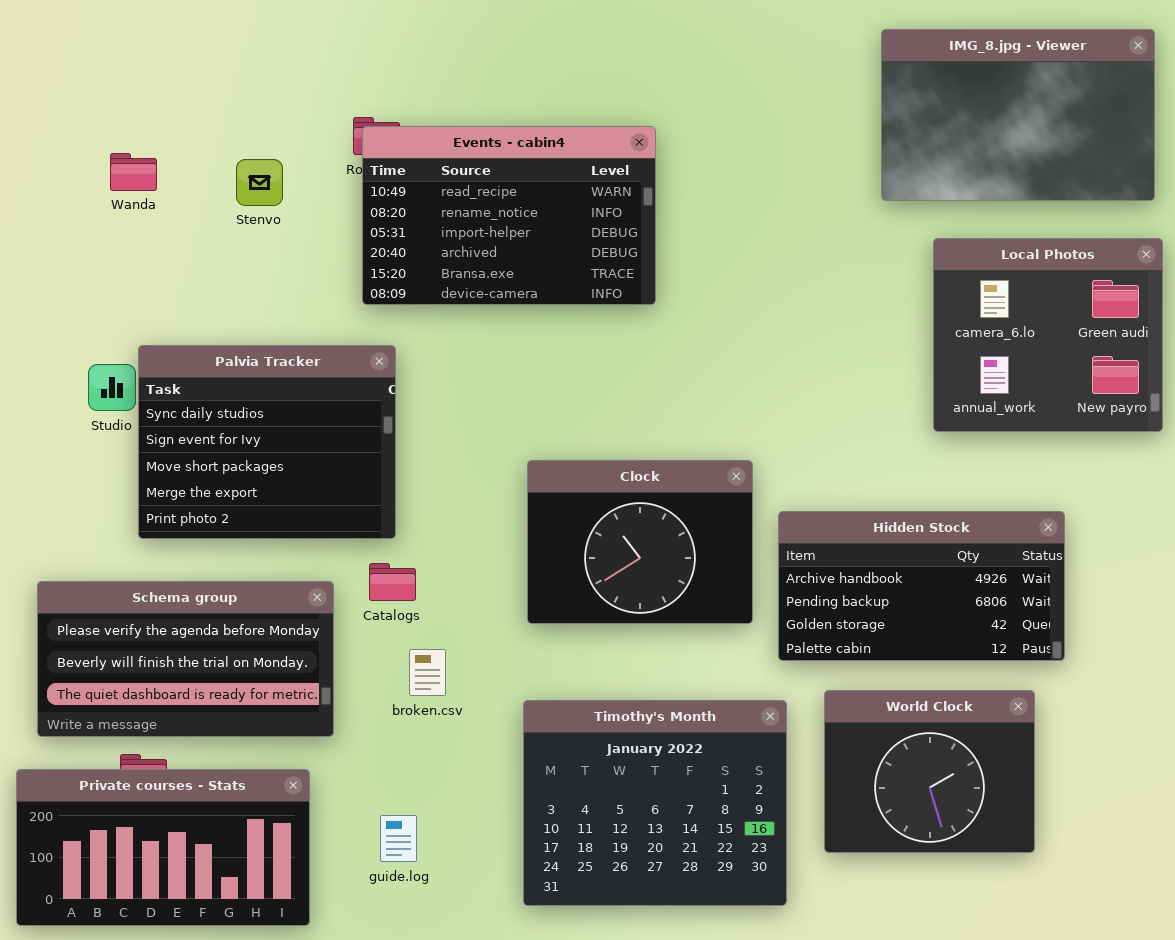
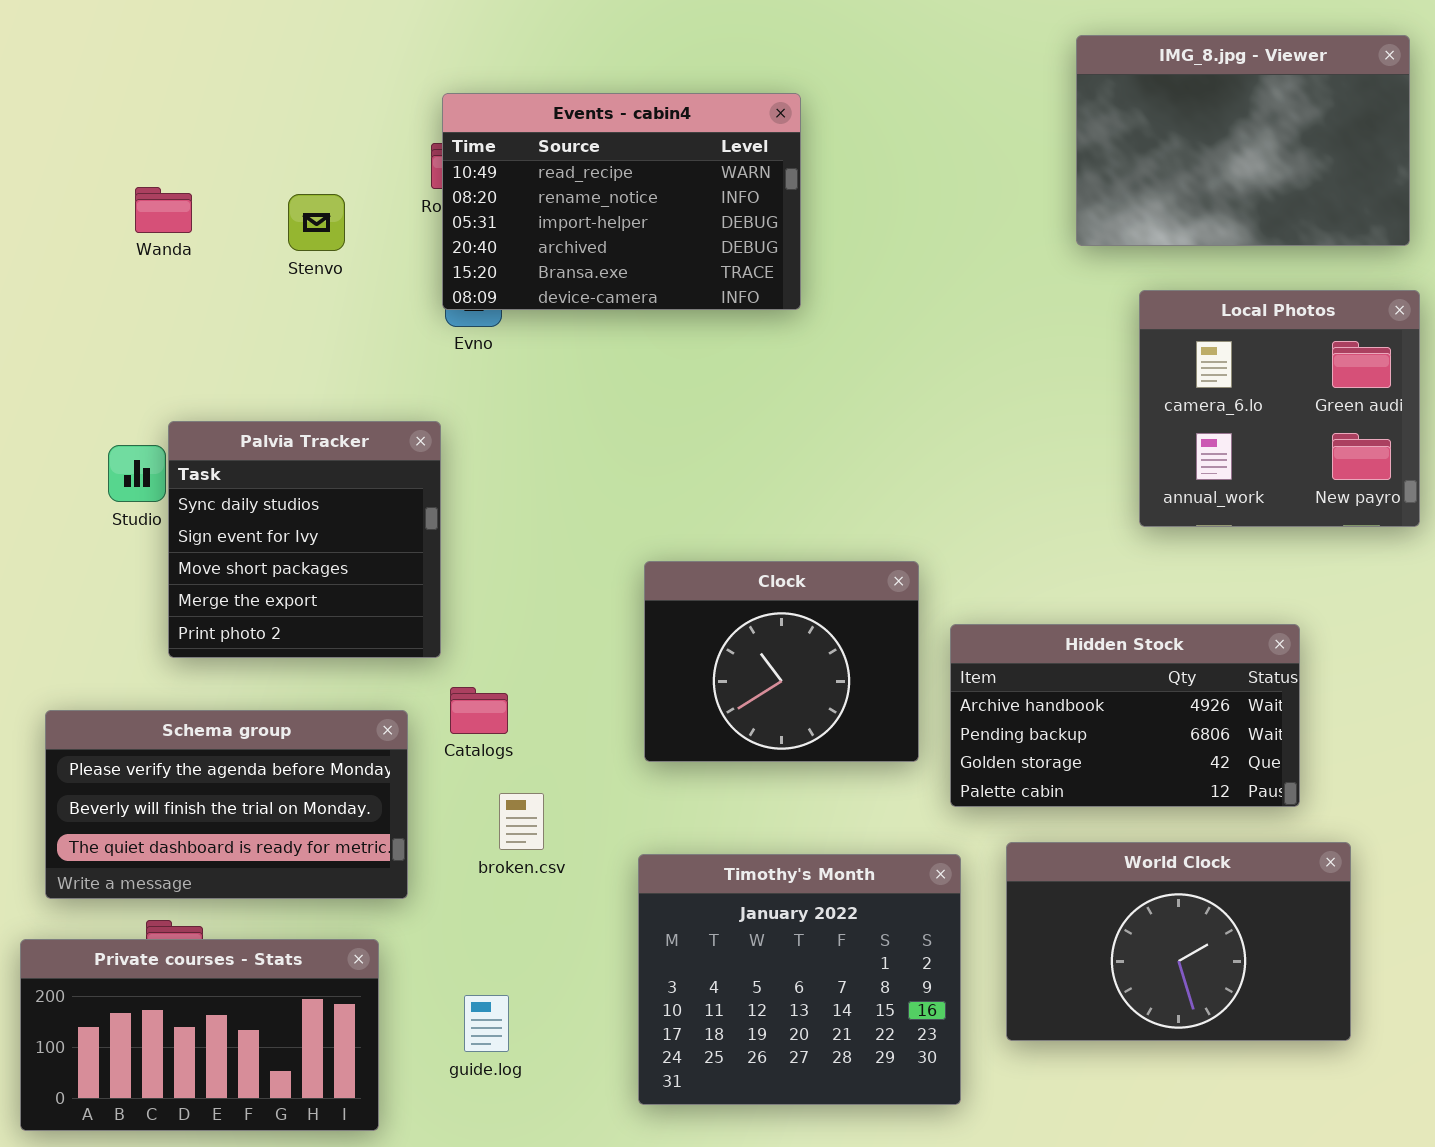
Events - cabin4: [362,126,656,305] -> [442,93,801,310], moved
Palvia Tracker: [138,345,396,539] -> [168,421,441,658], resized
World Clock: [824,690,1035,853] -> [1006,842,1351,1041], resized

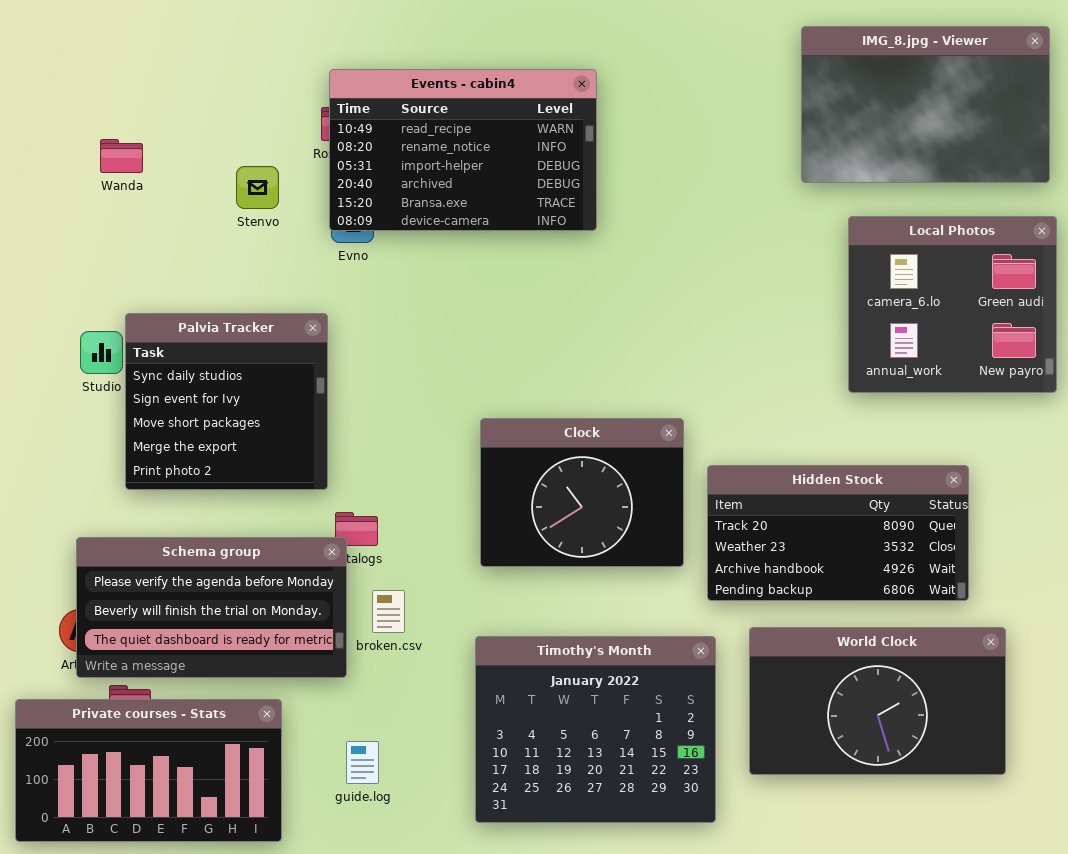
Stenvo: [288,194,345,251] -> [236,166,279,209], moved
Hidden Stock: [950,624,1300,807] -> [707,465,969,601], scrolled up 2 rows
Schema group: [45,710,408,899] -> [76,537,347,678], moved

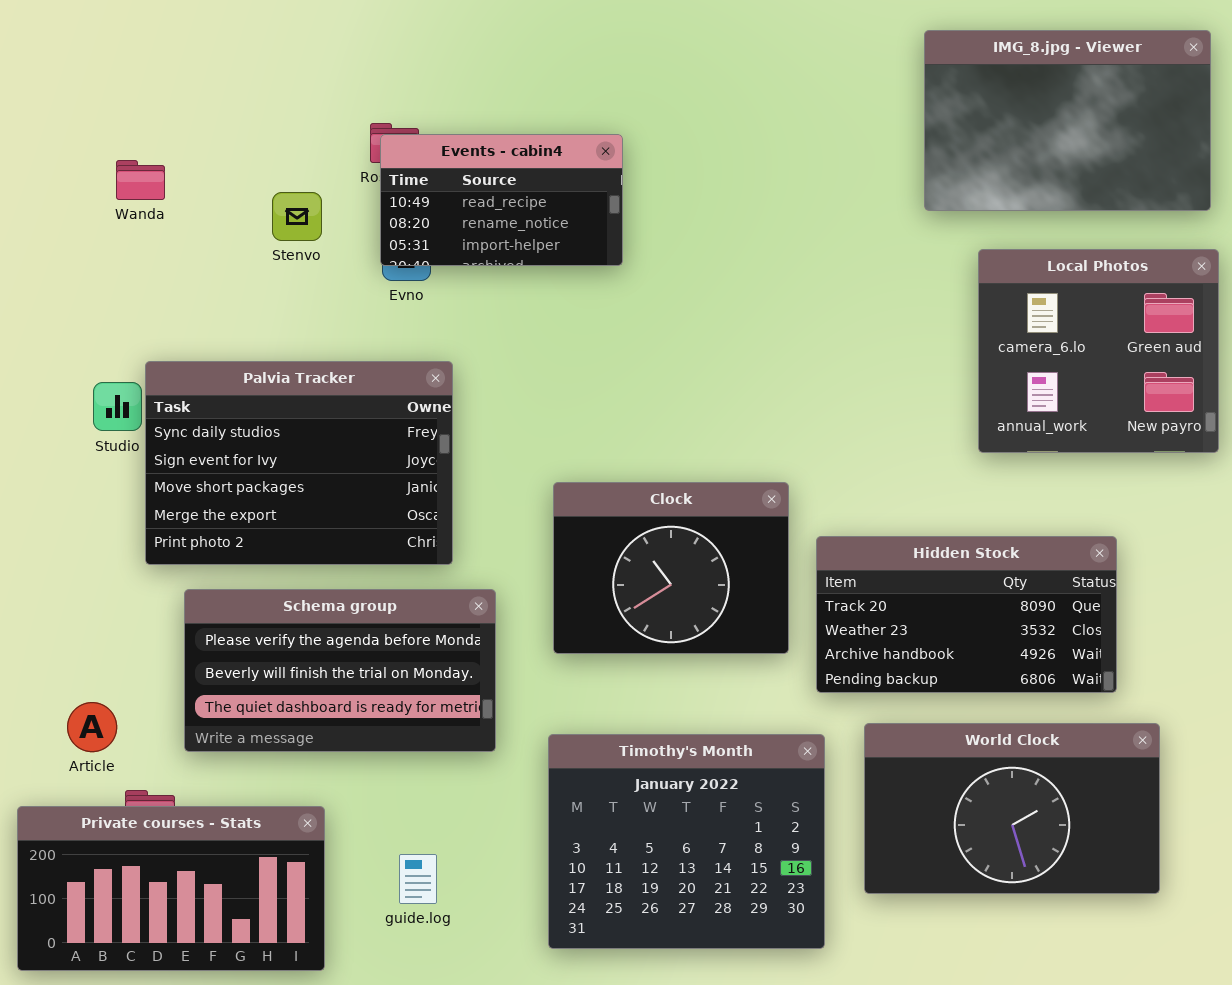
Events - cabin4: [329,69,597,231] -> [380,134,623,266], resized
Palvia Tracker: [125,313,328,490] -> [145,361,453,565], resized
Schema group: [76,537,347,678] -> [184,589,496,752], moved

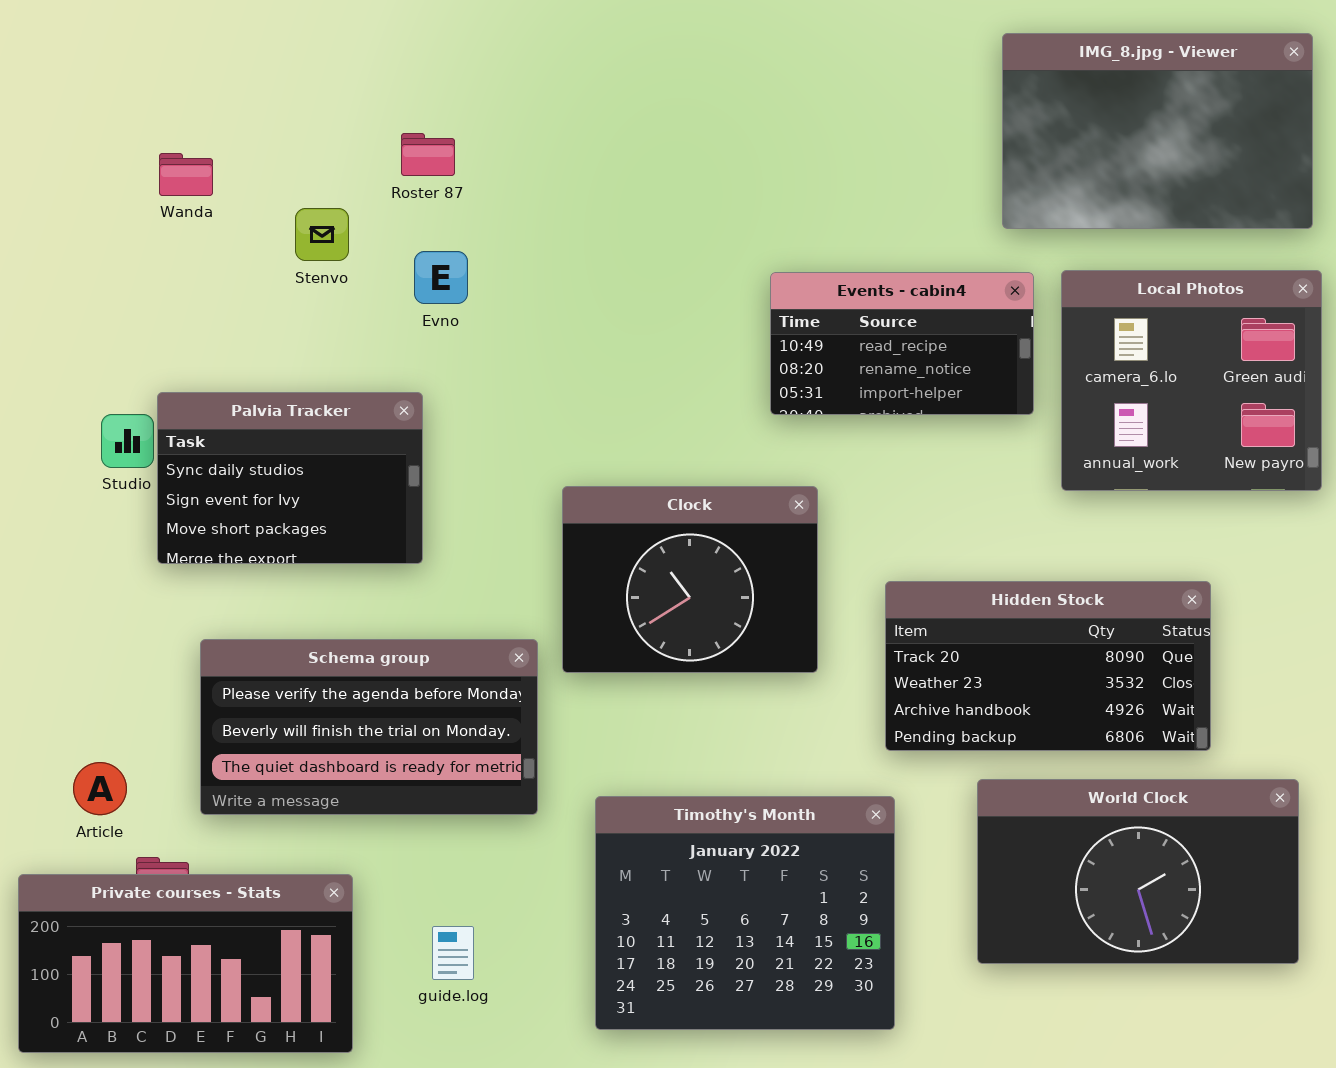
Events - cabin4: [380,134,623,266] -> [770,272,1034,415], moved
Wanda: [116,160,165,200] -> [159,153,213,196], moved
Palvia Tracker: [145,361,453,565] -> [157,392,423,564], resized
Clock: [553,482,789,654] -> [562,486,818,673], moved
World Clock: [864,723,1160,894] -> [977,779,1299,964], moved

